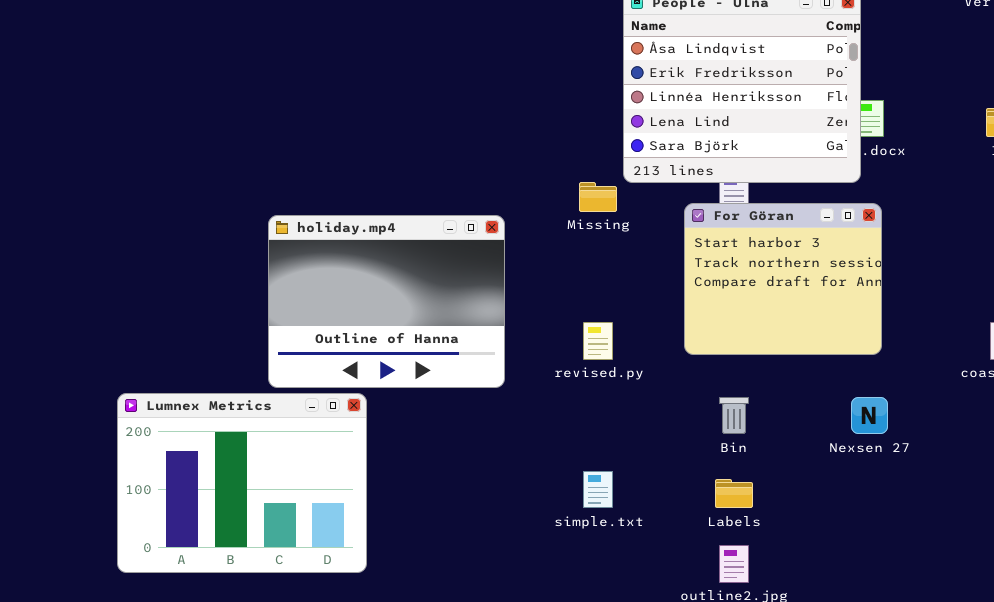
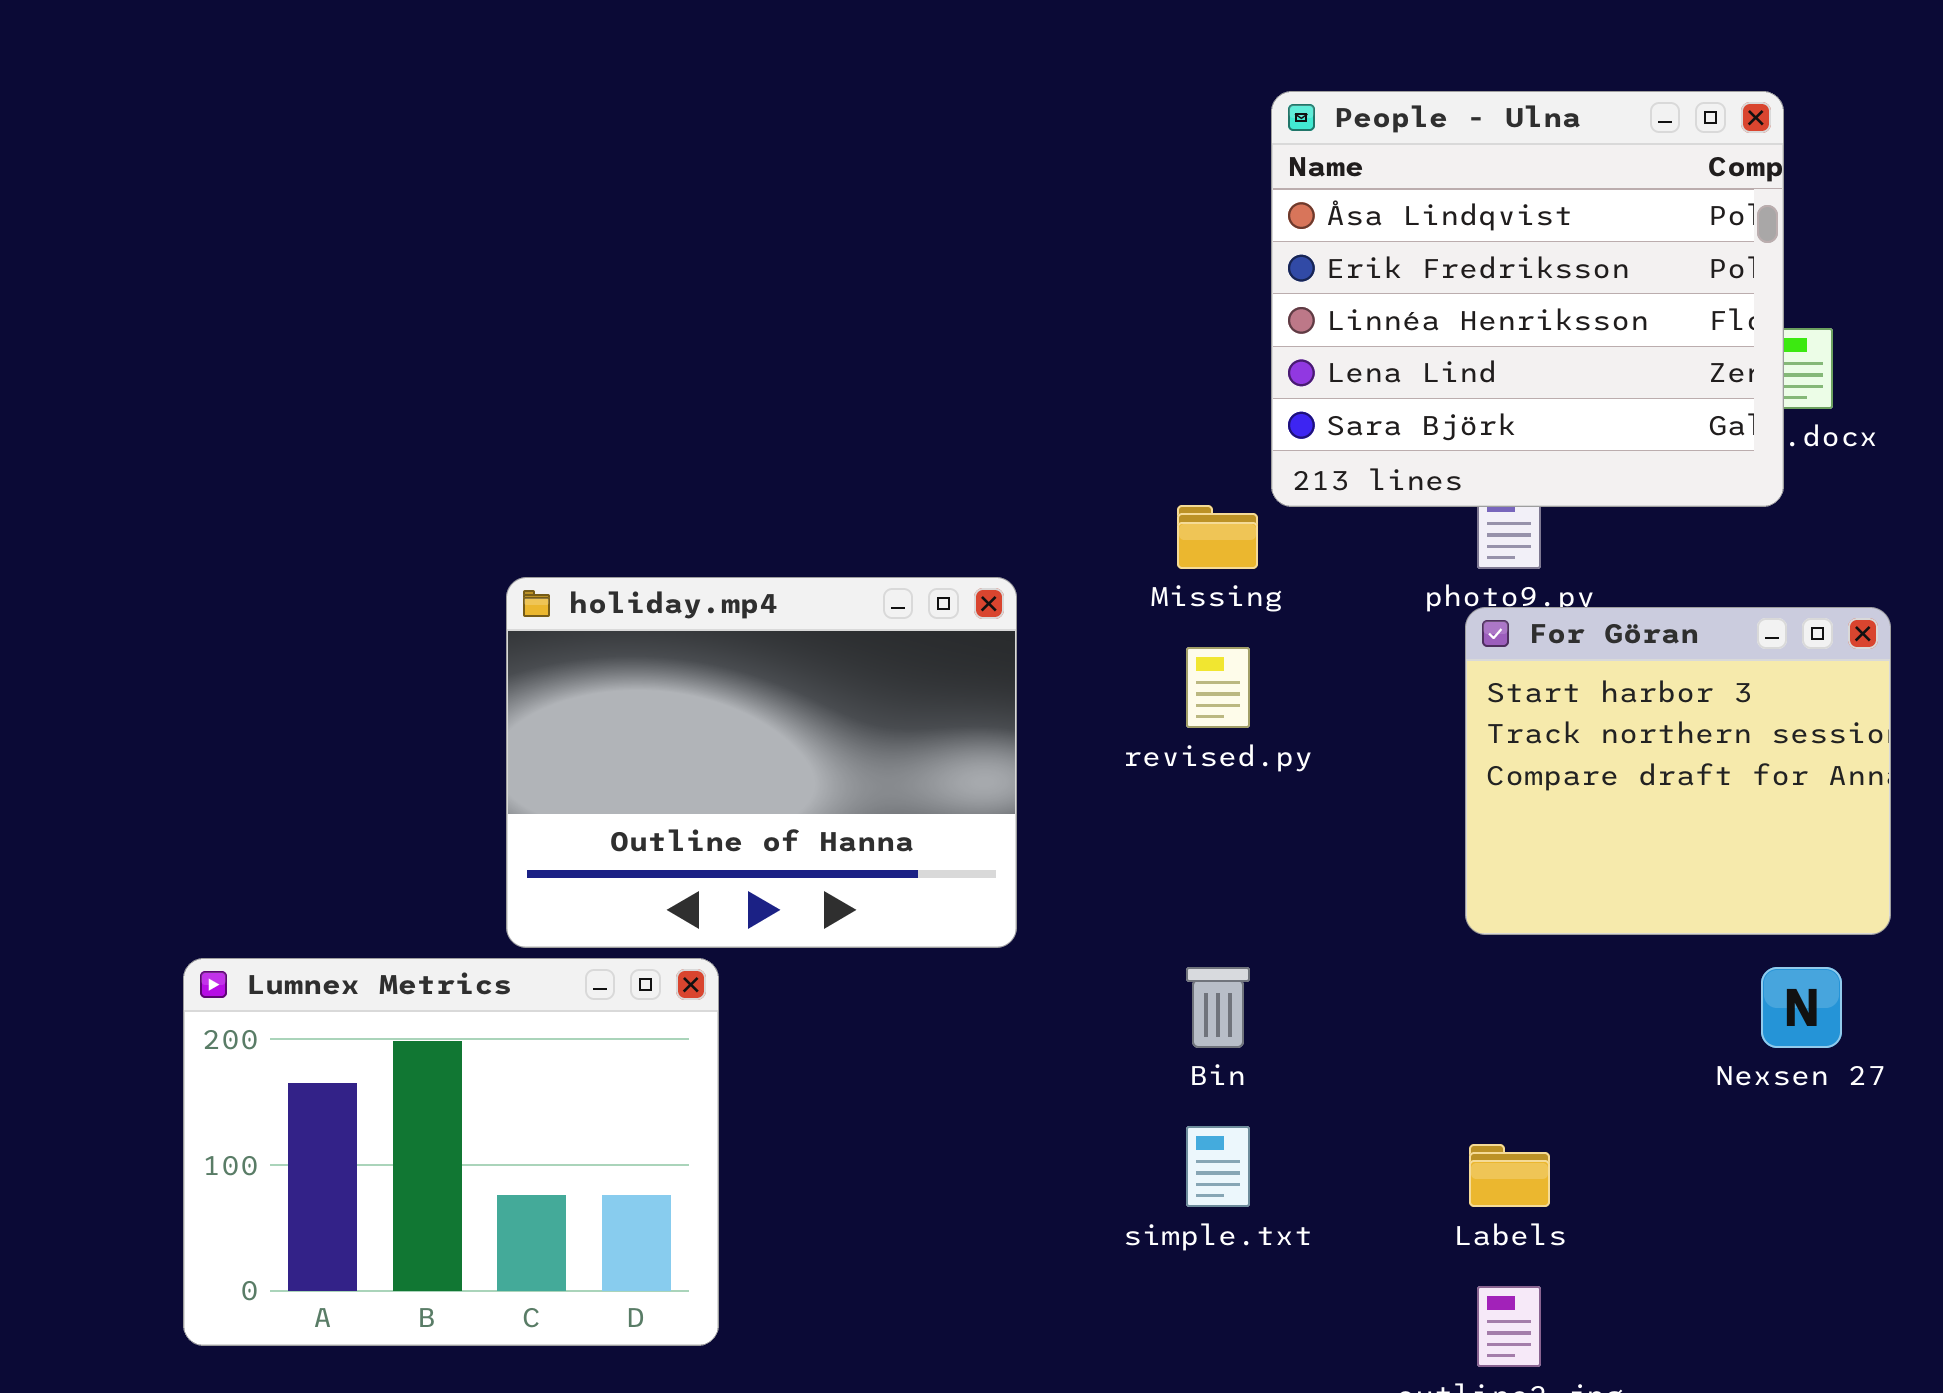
For Göran: [684,203,882,355] -> [1465,607,1891,935], moved
revised.py: [583,322,613,360] -> [1186,647,1250,728], moved
Bin: [719,397,749,434] -> [1186,967,1250,1048], moved

